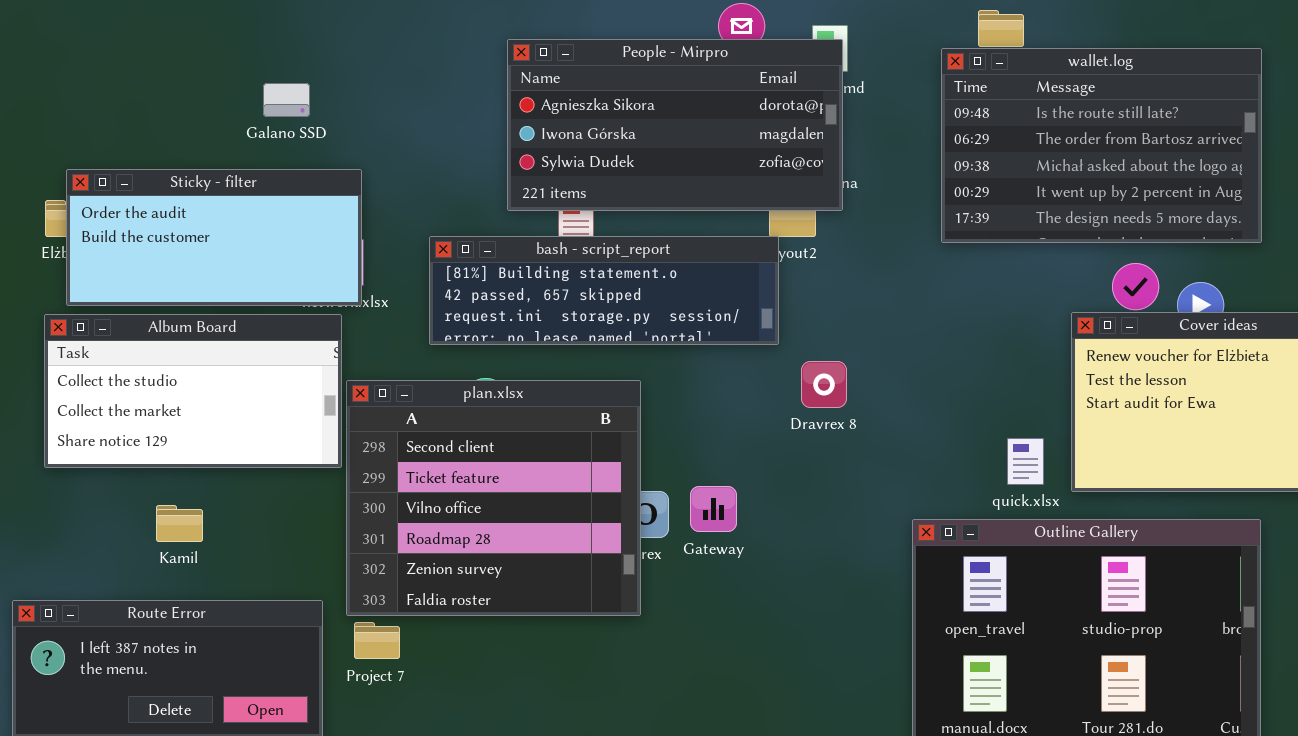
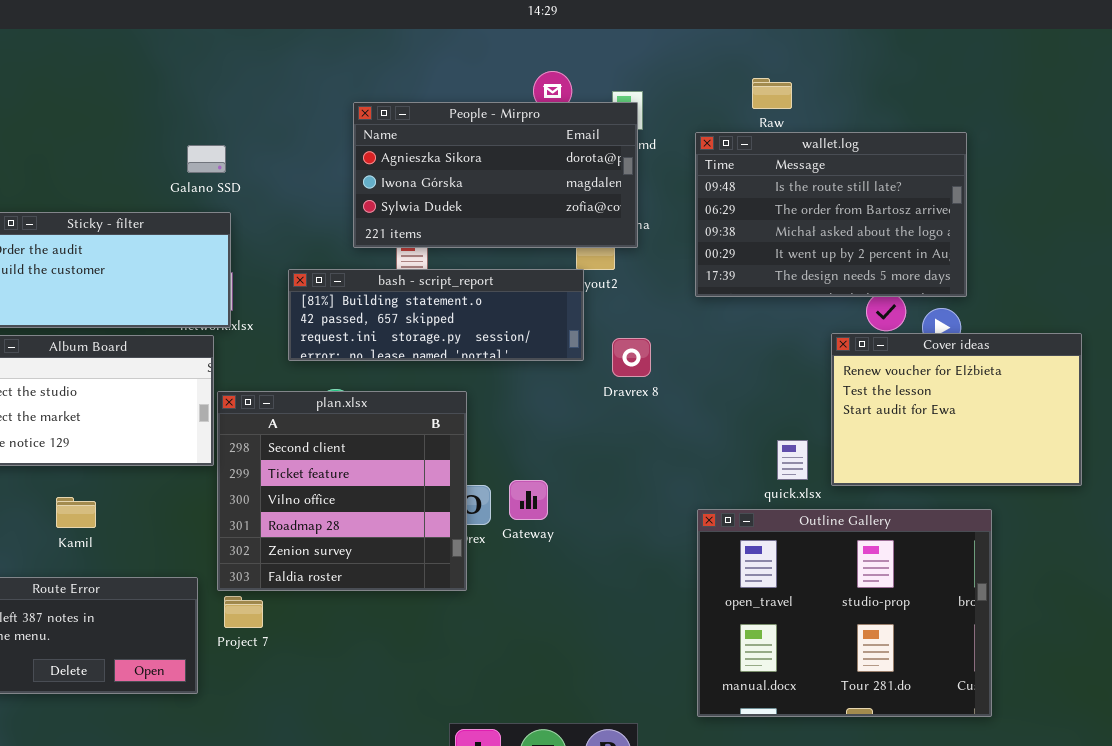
wallet.log: [941,48,1262,243] -> [695,132,967,297], moved
Galano SSD: [263,83,310,117] -> [187,145,226,173], moved
Dravrex 8: [801,361,847,408] -> [612,338,651,377], moved

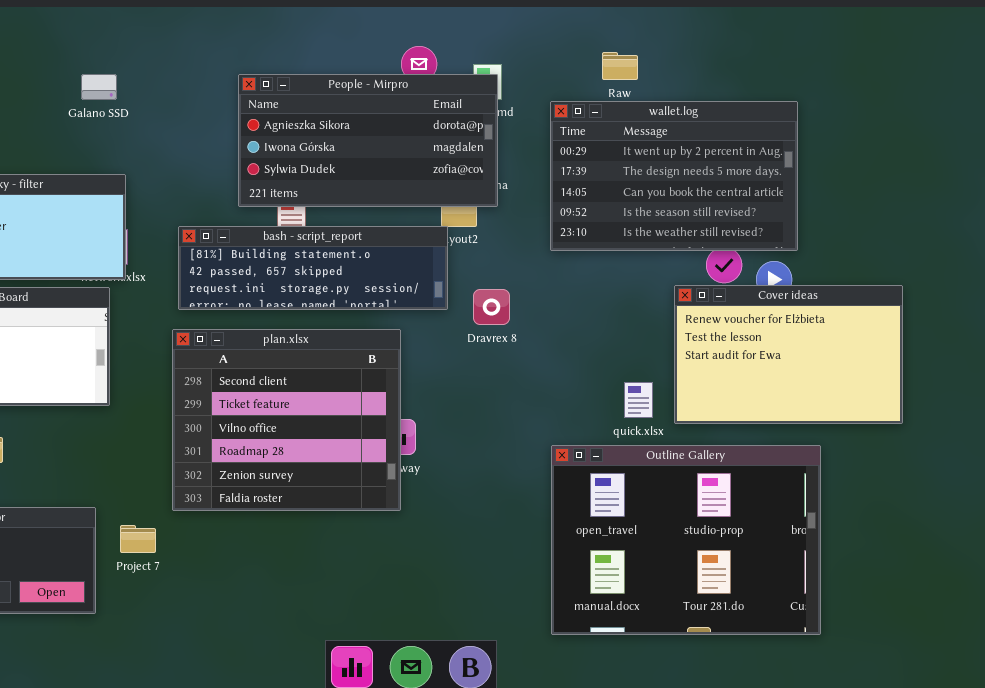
wallet.log: [695,132,967,297] -> [550,101,798,251], scrolled down 3 rows
Galano SSD: [187,145,226,173] -> [81,74,117,100], moved
plan.xlsx: [217,391,467,591] -> [172,329,401,511], moved

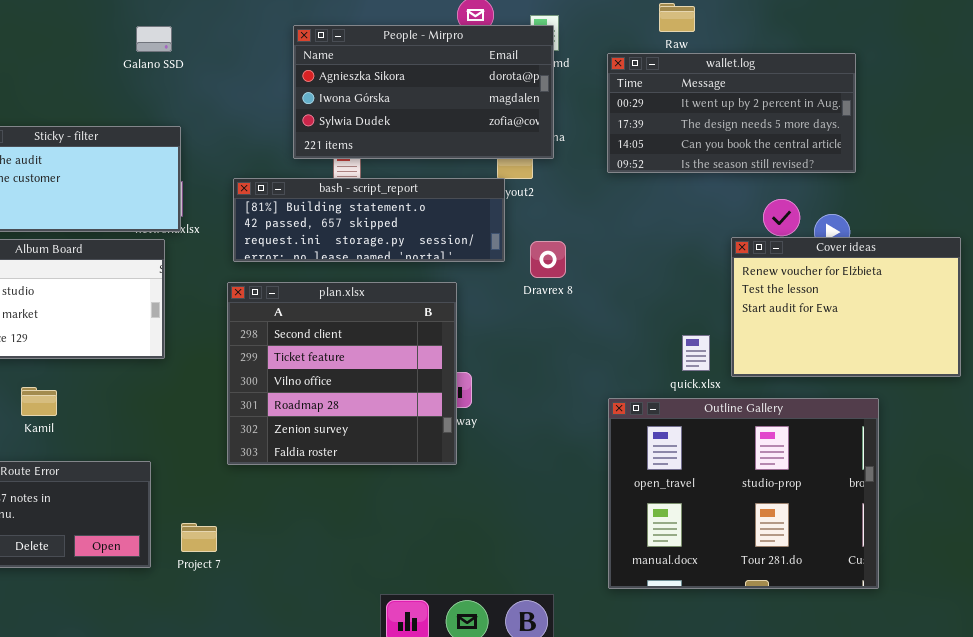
wallet.log: [550,101,798,251] -> [607,53,856,173], resized
Project 7: [120,525,156,553] -> [181,523,217,552], moved

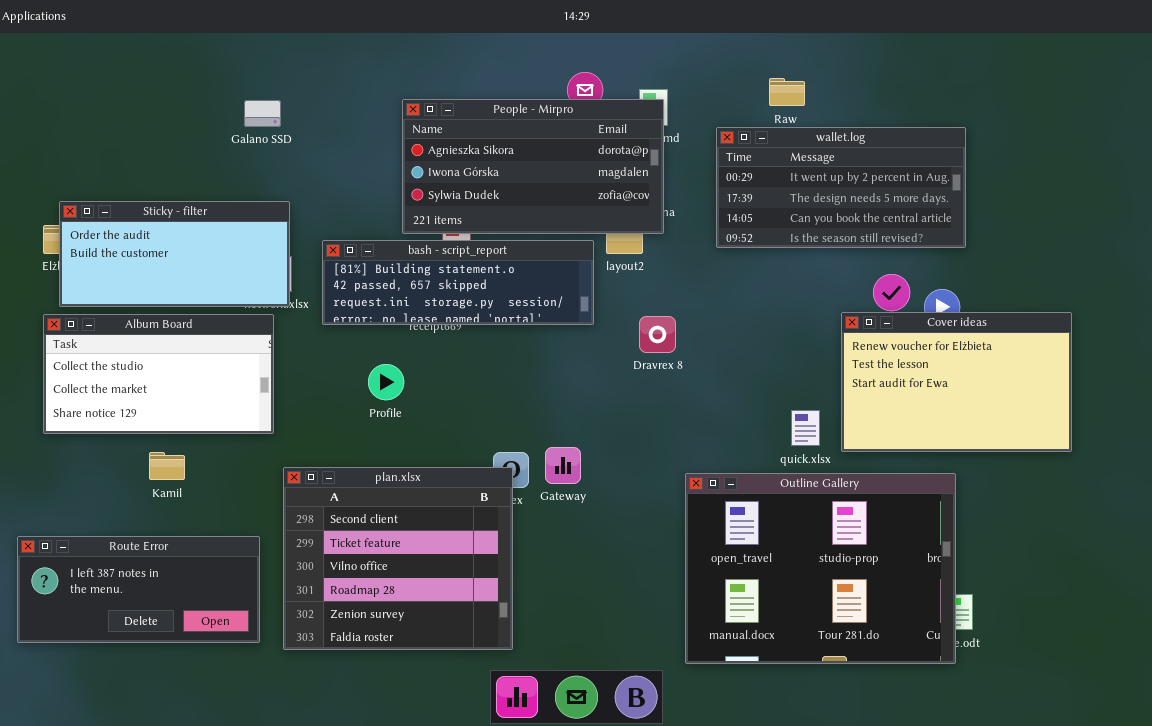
bash - script_report: [233,178,505,262] -> [322,240,594,325], moved
plan.xlsx: [227,282,457,465] -> [283,467,513,650], moved
Kamil: [21,387,57,416] -> [149,452,185,480], moved
Outline Gallery: [608,398,879,589] -> [685,473,956,664], moved

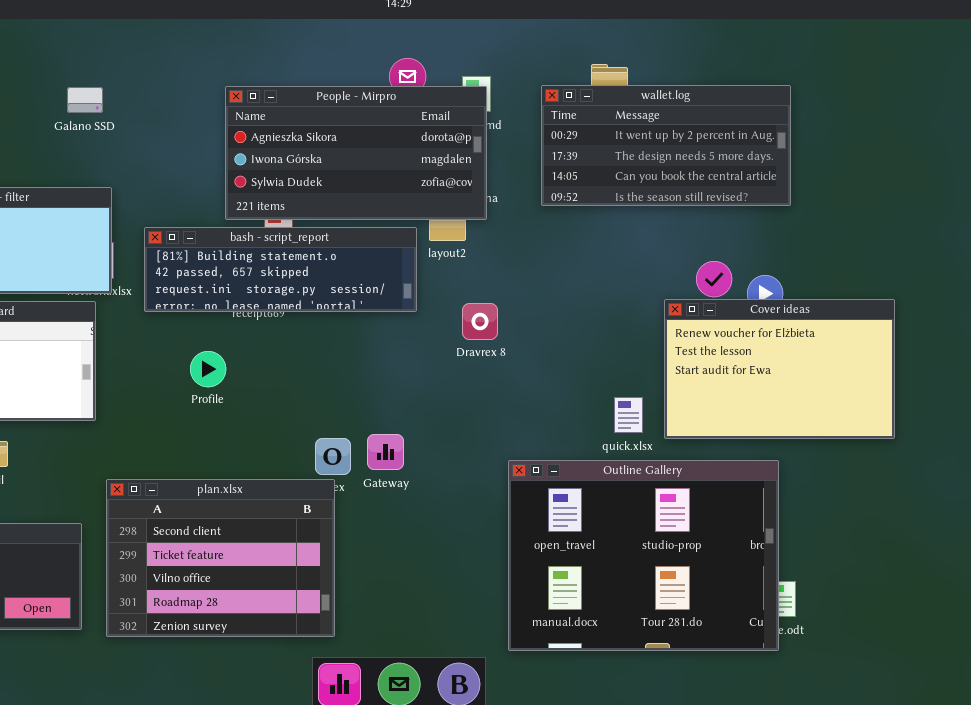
wallet.log: [716,127,966,248] -> [541,85,791,206], moved
plan.xlsx: [283,467,513,650] -> [106,479,335,637], resized

